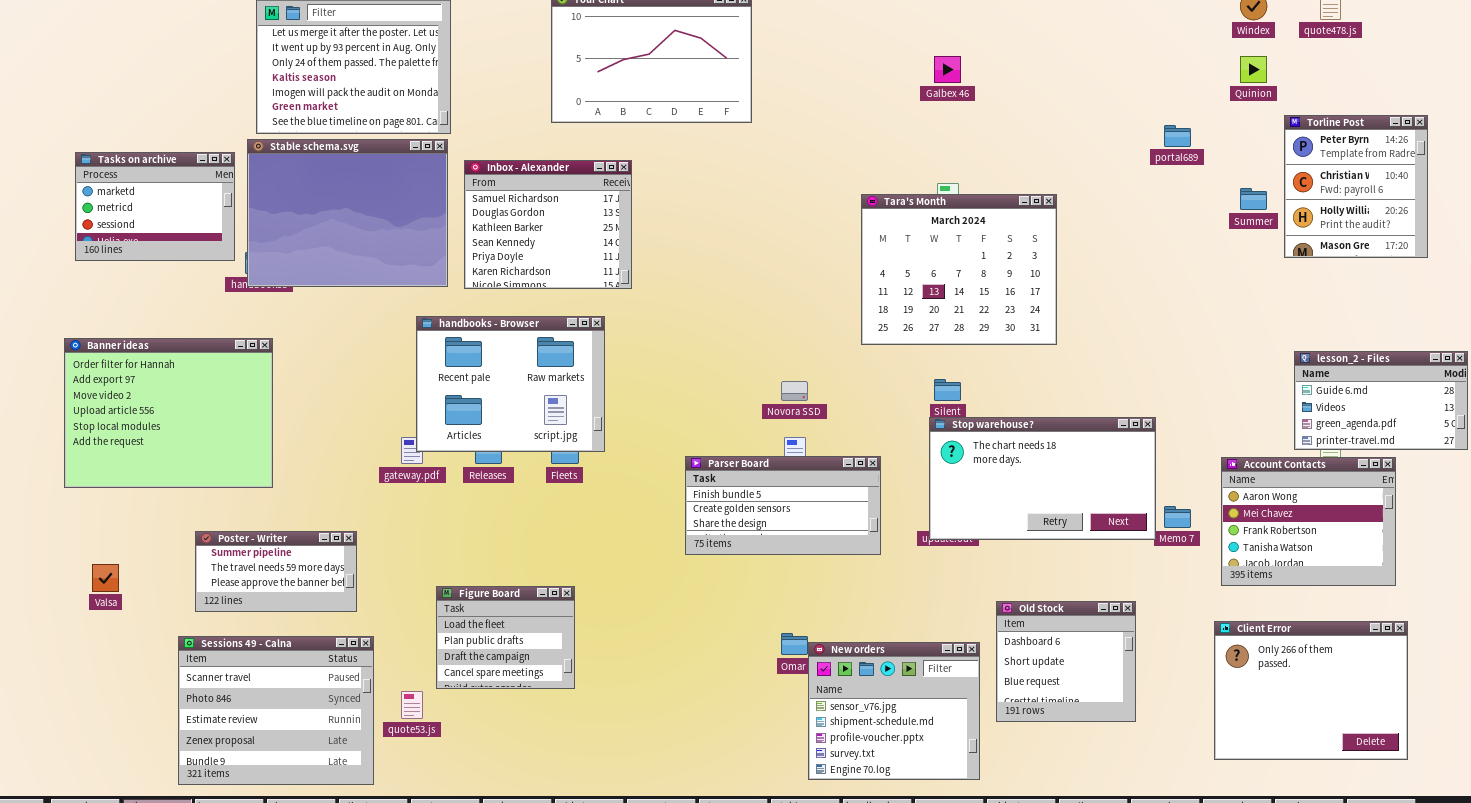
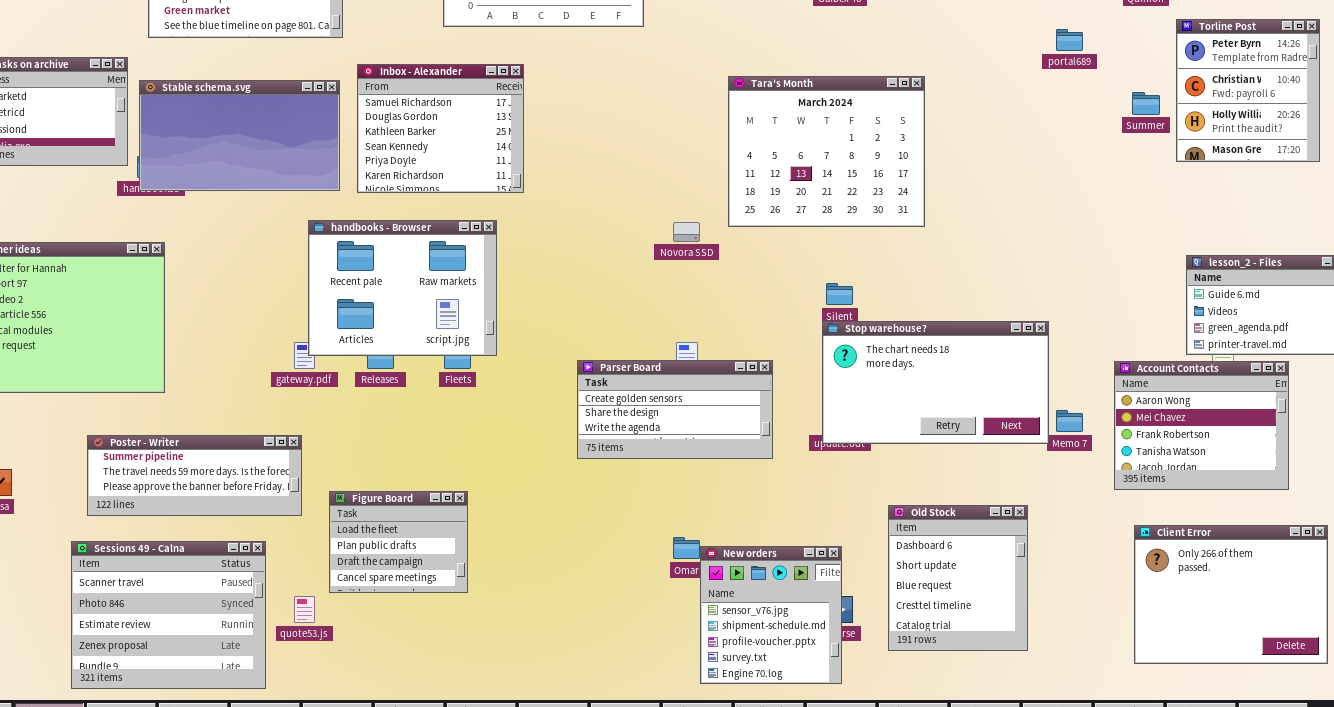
Stable schema.svg: [247,139,448,287] -> [139,80,340,191], resized
Tara's Month: [861,194,1057,345] -> [728,76,925,227], moved
Novora SSD: [781,381,808,401] -> [673,222,700,242], moved
Parser Board: [685,456,881,555] -> [577,360,773,459], scrolled down 1 row
Poster - Writer: [195,531,357,612] -> [87,435,302,516], resized
Old Stock: [996,601,1136,722] -> [888,505,1028,651], resized
Client Error: [1214,621,1408,760] -> [1134,525,1328,664], moved
New orders: [808,642,980,780] -> [700,546,842,684], resized

